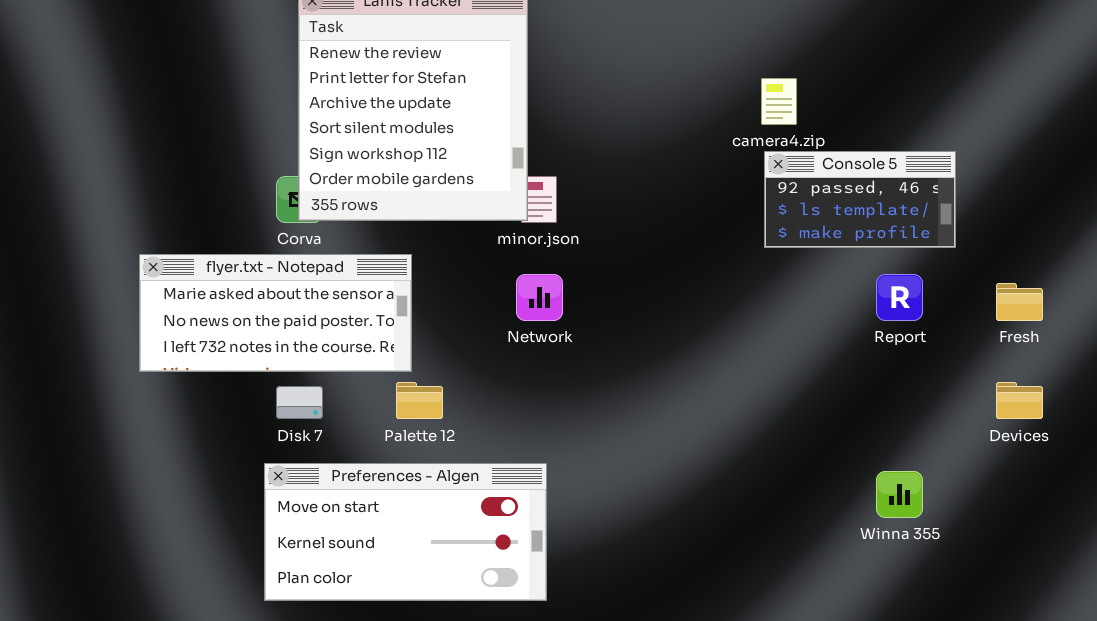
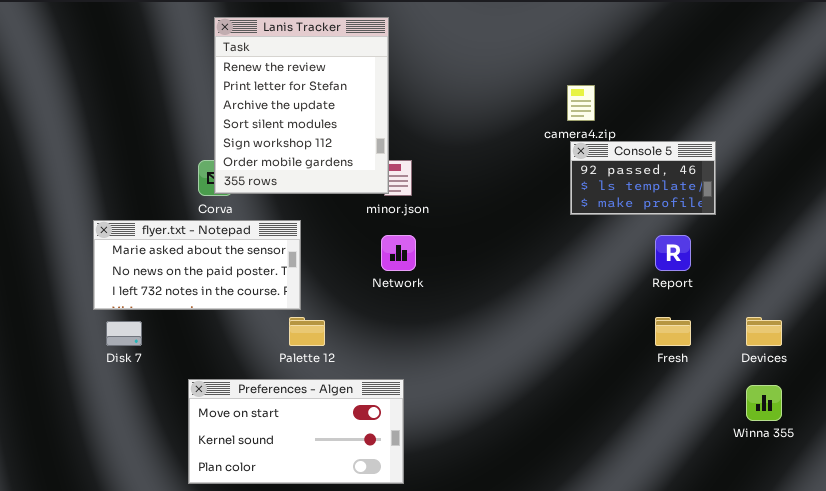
Fresh: [996,283,1043,321] -> [655,317,691,346], moved
Disk 7: [276,386,323,419] -> [106,321,142,346], moved
Winna 355: [876,471,923,518] -> [746,385,782,421], moved

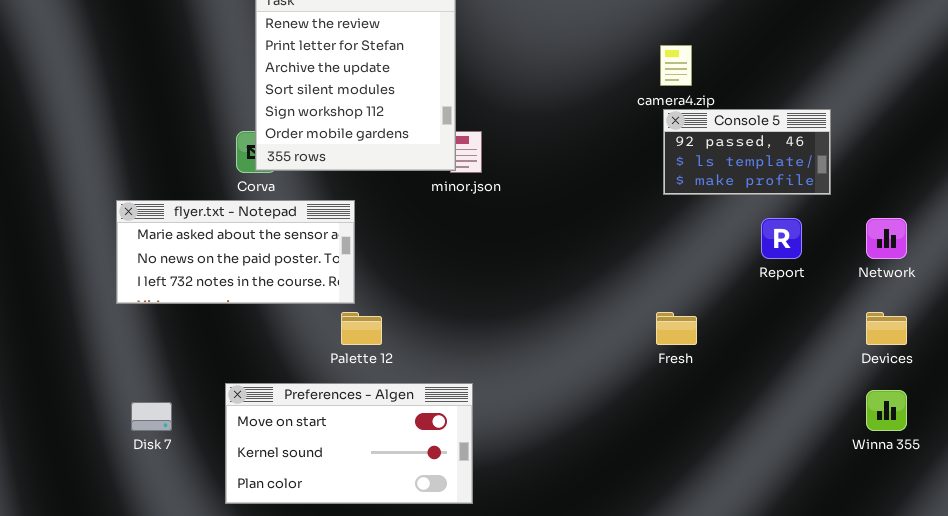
Network: [381,235,416,271] -> [866,218,907,259], moved
Fresh: [655,317,691,346] -> [656,312,697,345], moved
Disk 7: [106,321,142,346] -> [131,402,172,431], moved

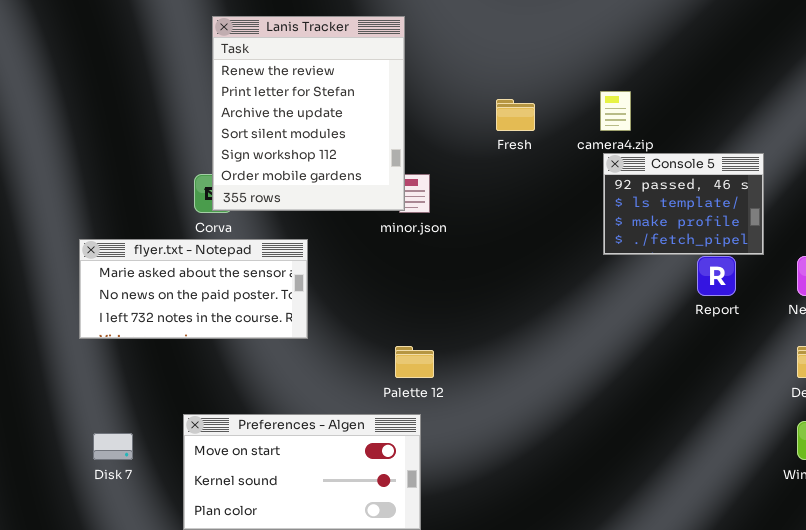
Console 5: [663,109,831,195] -> [603,153,764,255], resized
Palette 12: [341,312,382,345] -> [395,346,434,378], moved
Fresh: [656,312,697,345] -> [496,99,535,131], moved

